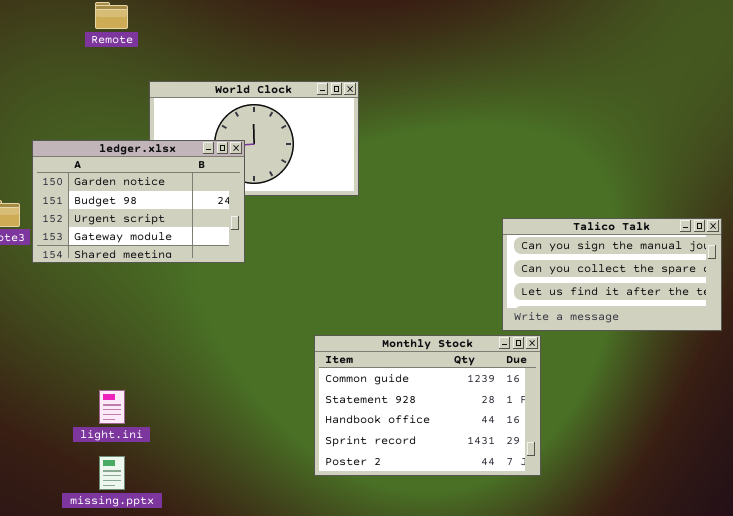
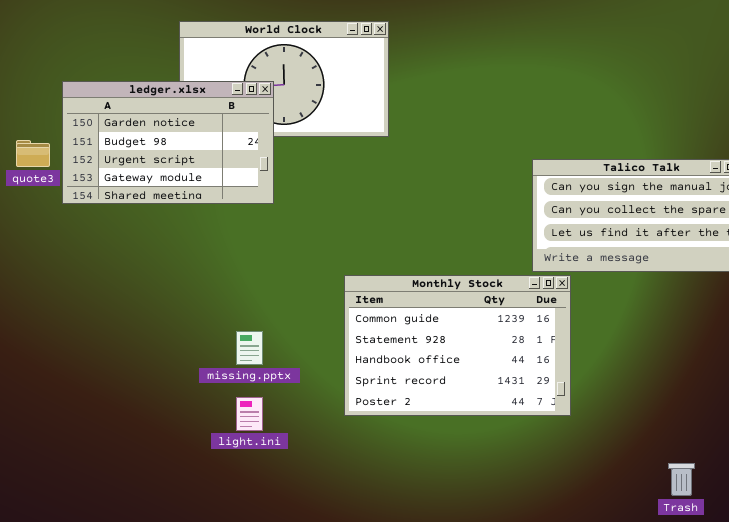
light.ini: [99,390,125,424] -> [236,397,263,431], moved
missing.pptx: [99,456,125,490] -> [236,331,263,365], moved

